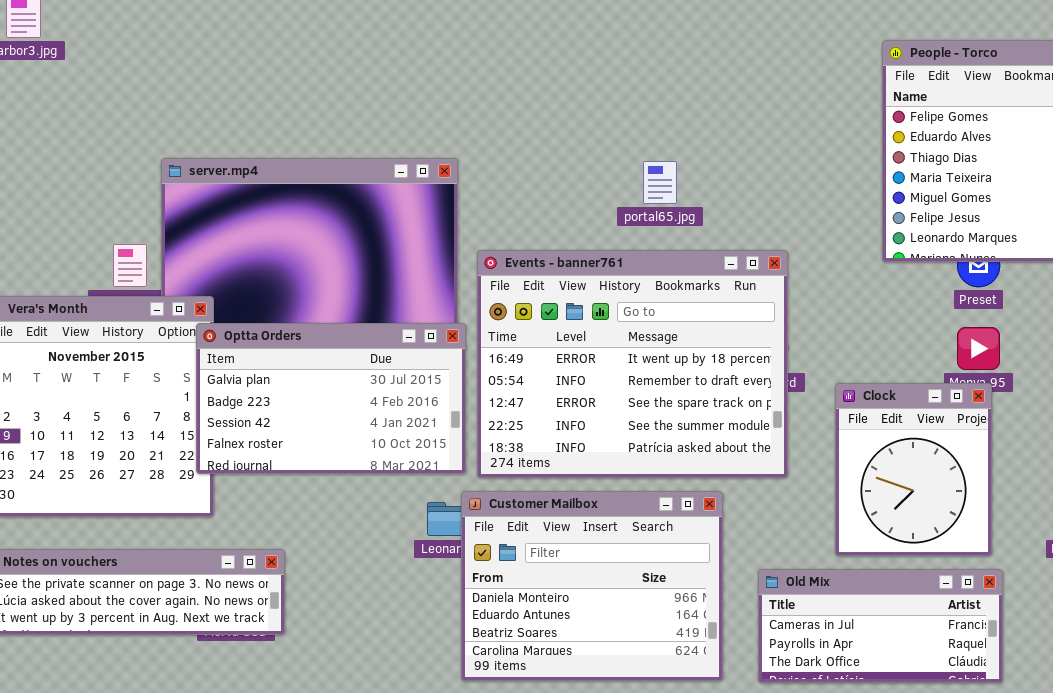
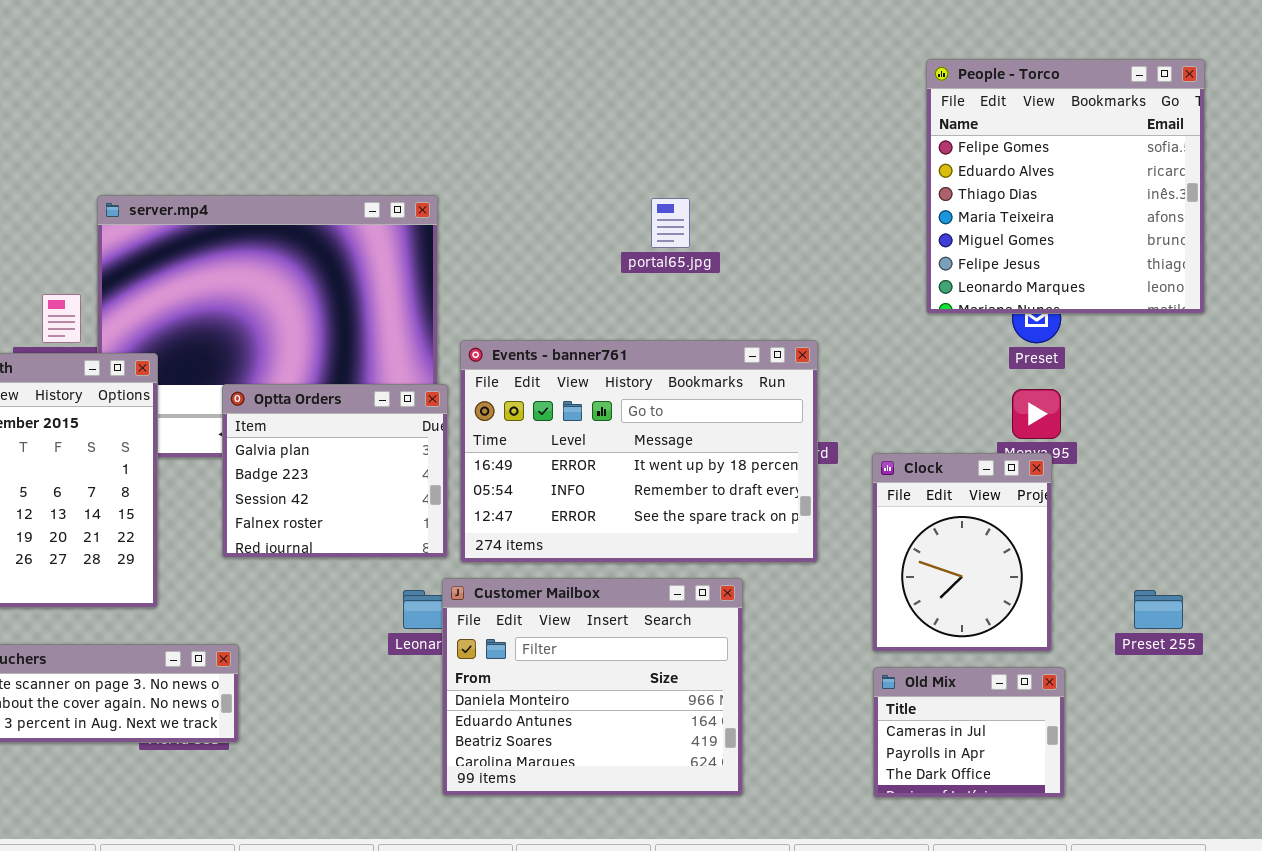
Events - banner761: [477,250,788,478] -> [460,340,818,563], resized
Optta Orders: [196,323,466,474] -> [222,384,448,558], resized
Old Mix: [758,569,1003,683] -> [873,667,1065,798], resized

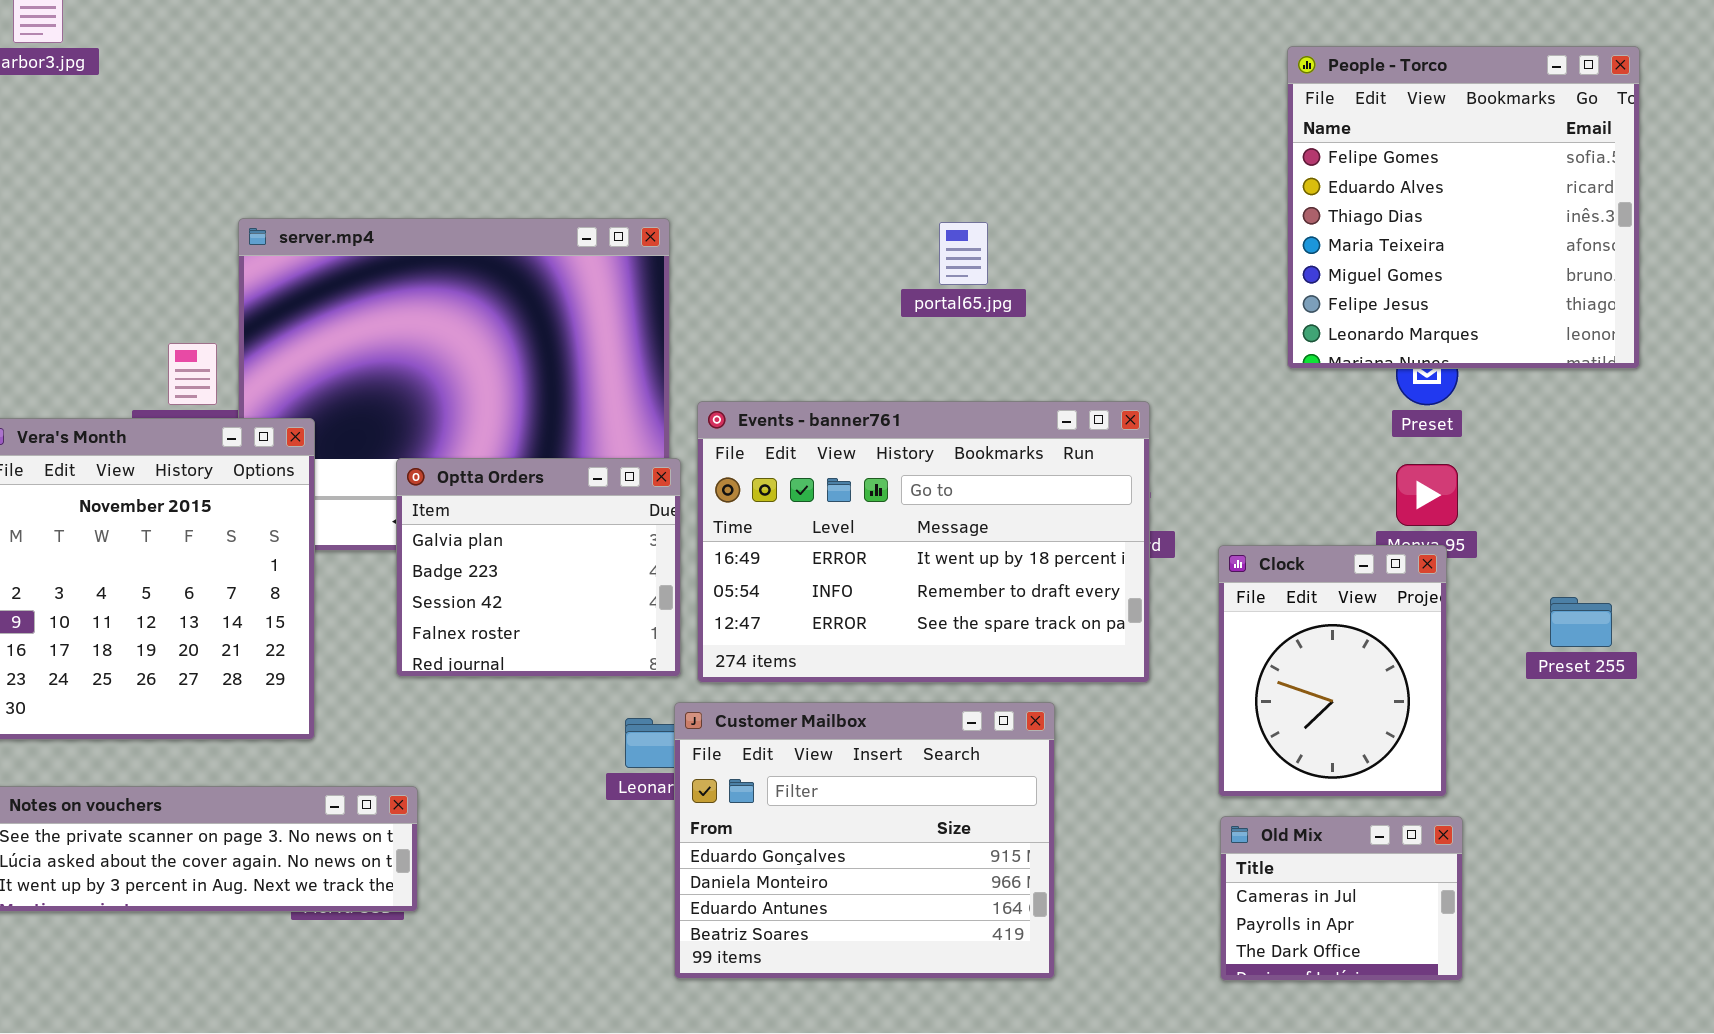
Customer Mailbox: [442,578,743,796] -> [674,702,1055,979], scrolled up 1 row
Preset 255: [1134,590,1183,629] -> [1550,597,1612,647], moved

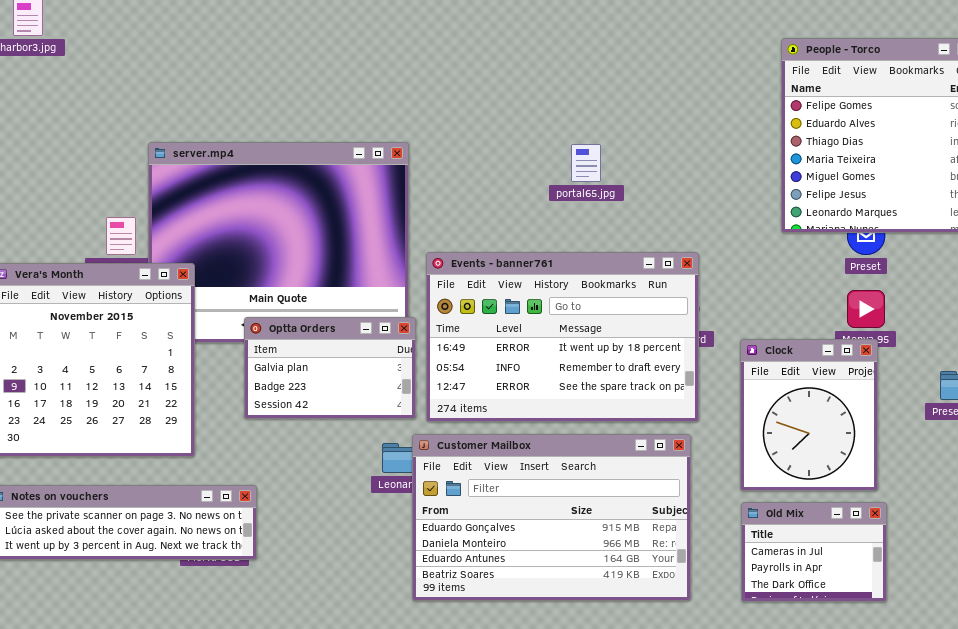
Optta Orders: [396,458,681,677] -> [244,317,416,419], resized
Customer Mailbox: [674,702,1055,979] -> [412,434,691,601], resized

